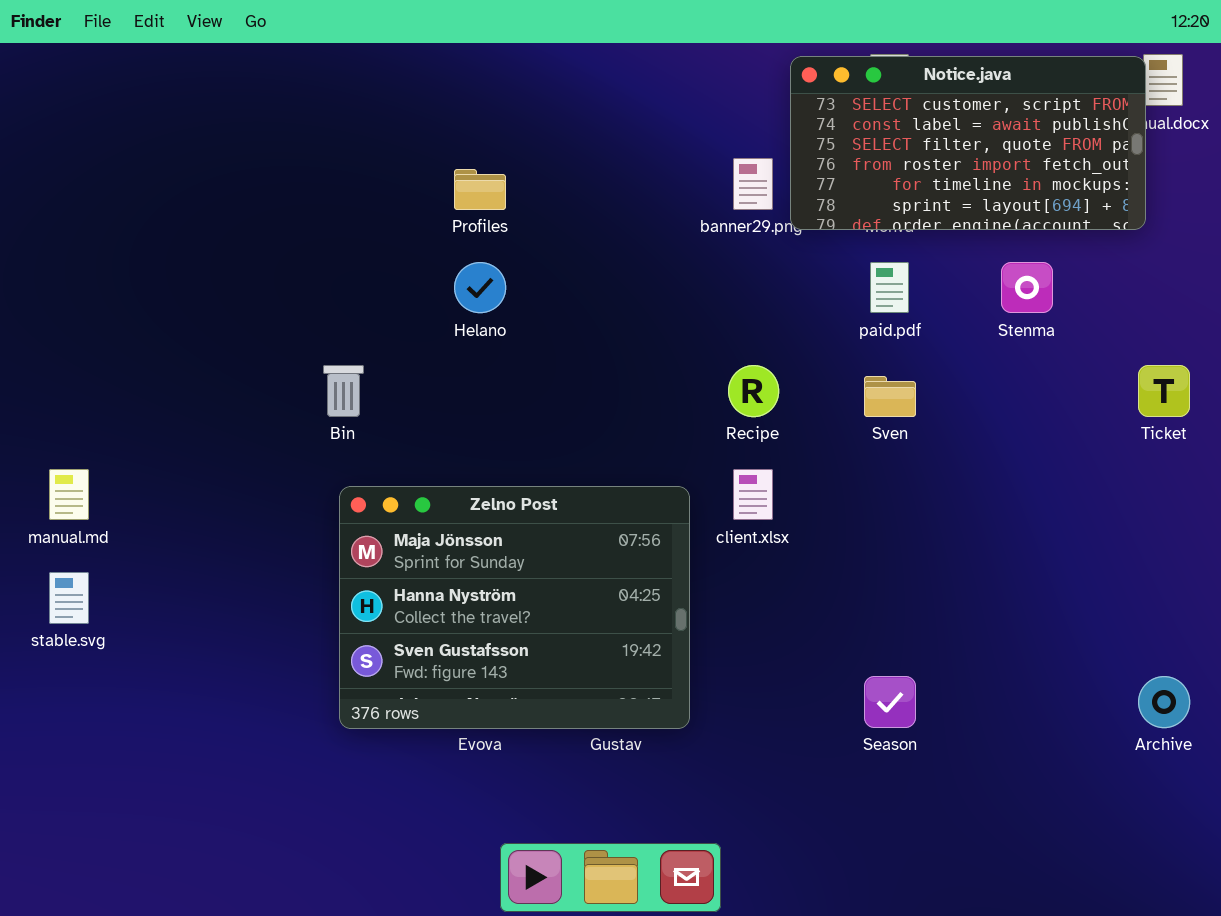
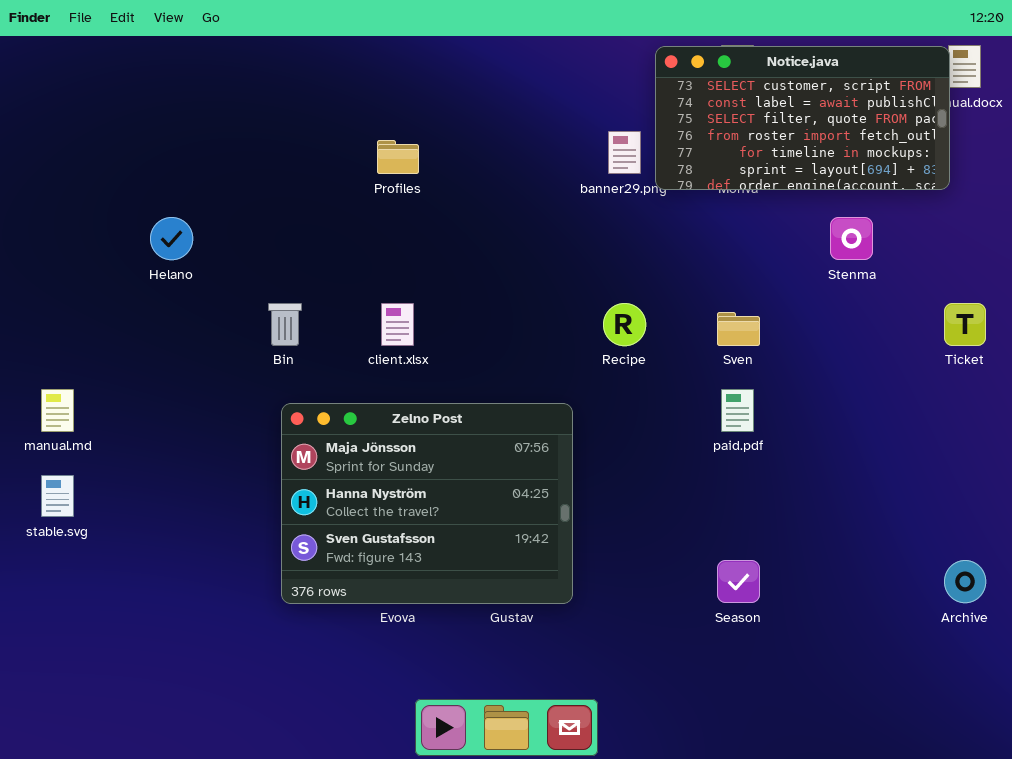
Helano: [454,262,506,313] -> [150,217,193,260], moved
paid.pdf: [870,262,909,313] -> [721,389,754,432], moved
client.xlsx: [733,469,773,520] -> [381,303,414,346], moved

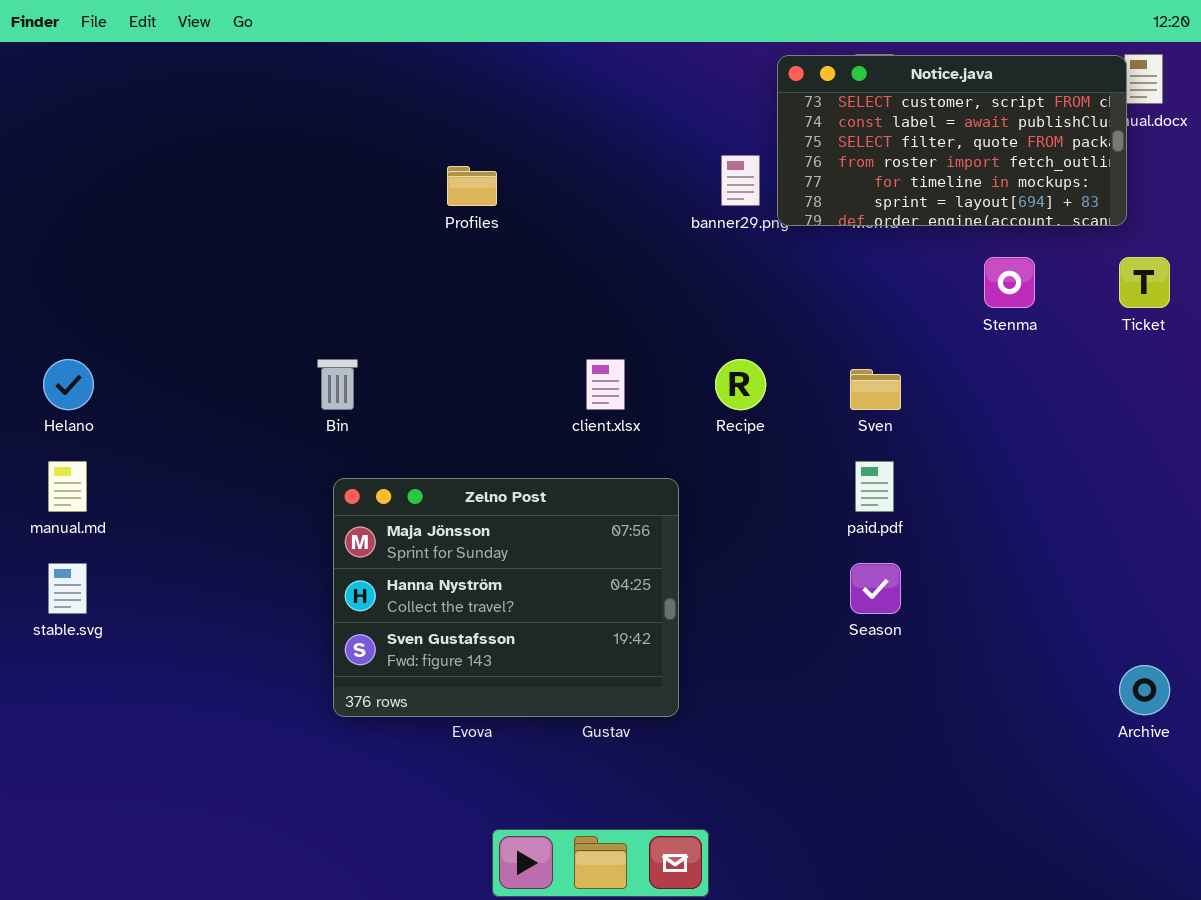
Helano: [150,217,193,260] -> [43,359,94,410], moved
client.xlsx: [381,303,414,346] -> [586,359,625,410], moved
Ticket: [944,303,986,346] -> [1119,257,1170,308], moved
Season: [717,560,760,603] -> [850,563,901,614], moved

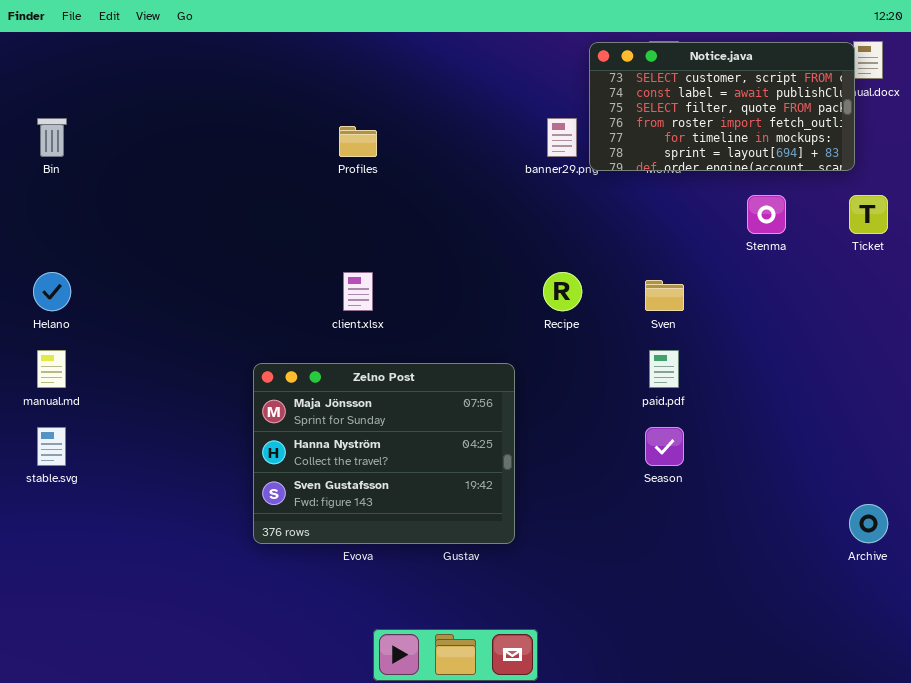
Bin: [317,359,358,410] -> [37,118,67,157], moved
client.xlsx: [586,359,625,410] -> [343,272,373,311], moved

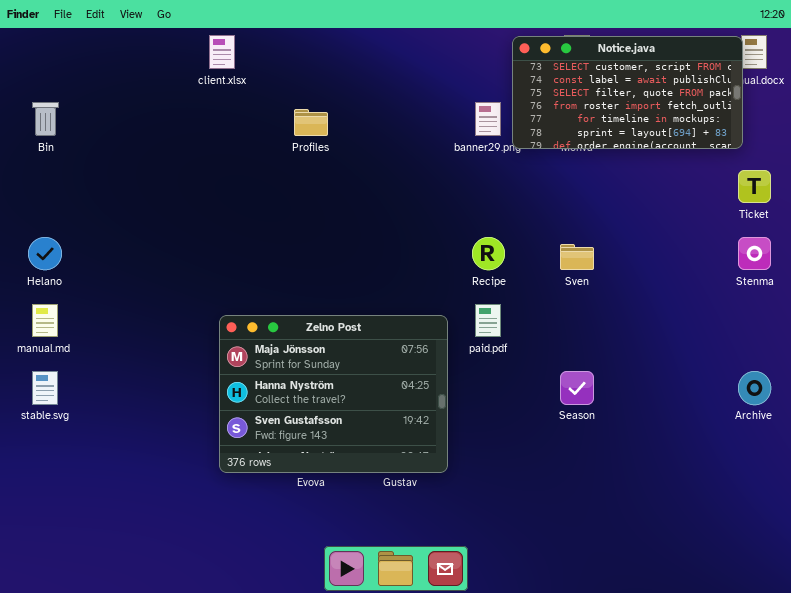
Stenma: [747,195,786,234] -> [738,237,771,270], moved
client.xlsx: [343,272,373,311] -> [209,35,235,69], moved
paid.pdf: [649,350,679,388] -> [475,304,501,337], moved
Archive: [849,504,888,543] -> [738,371,771,405], moved

